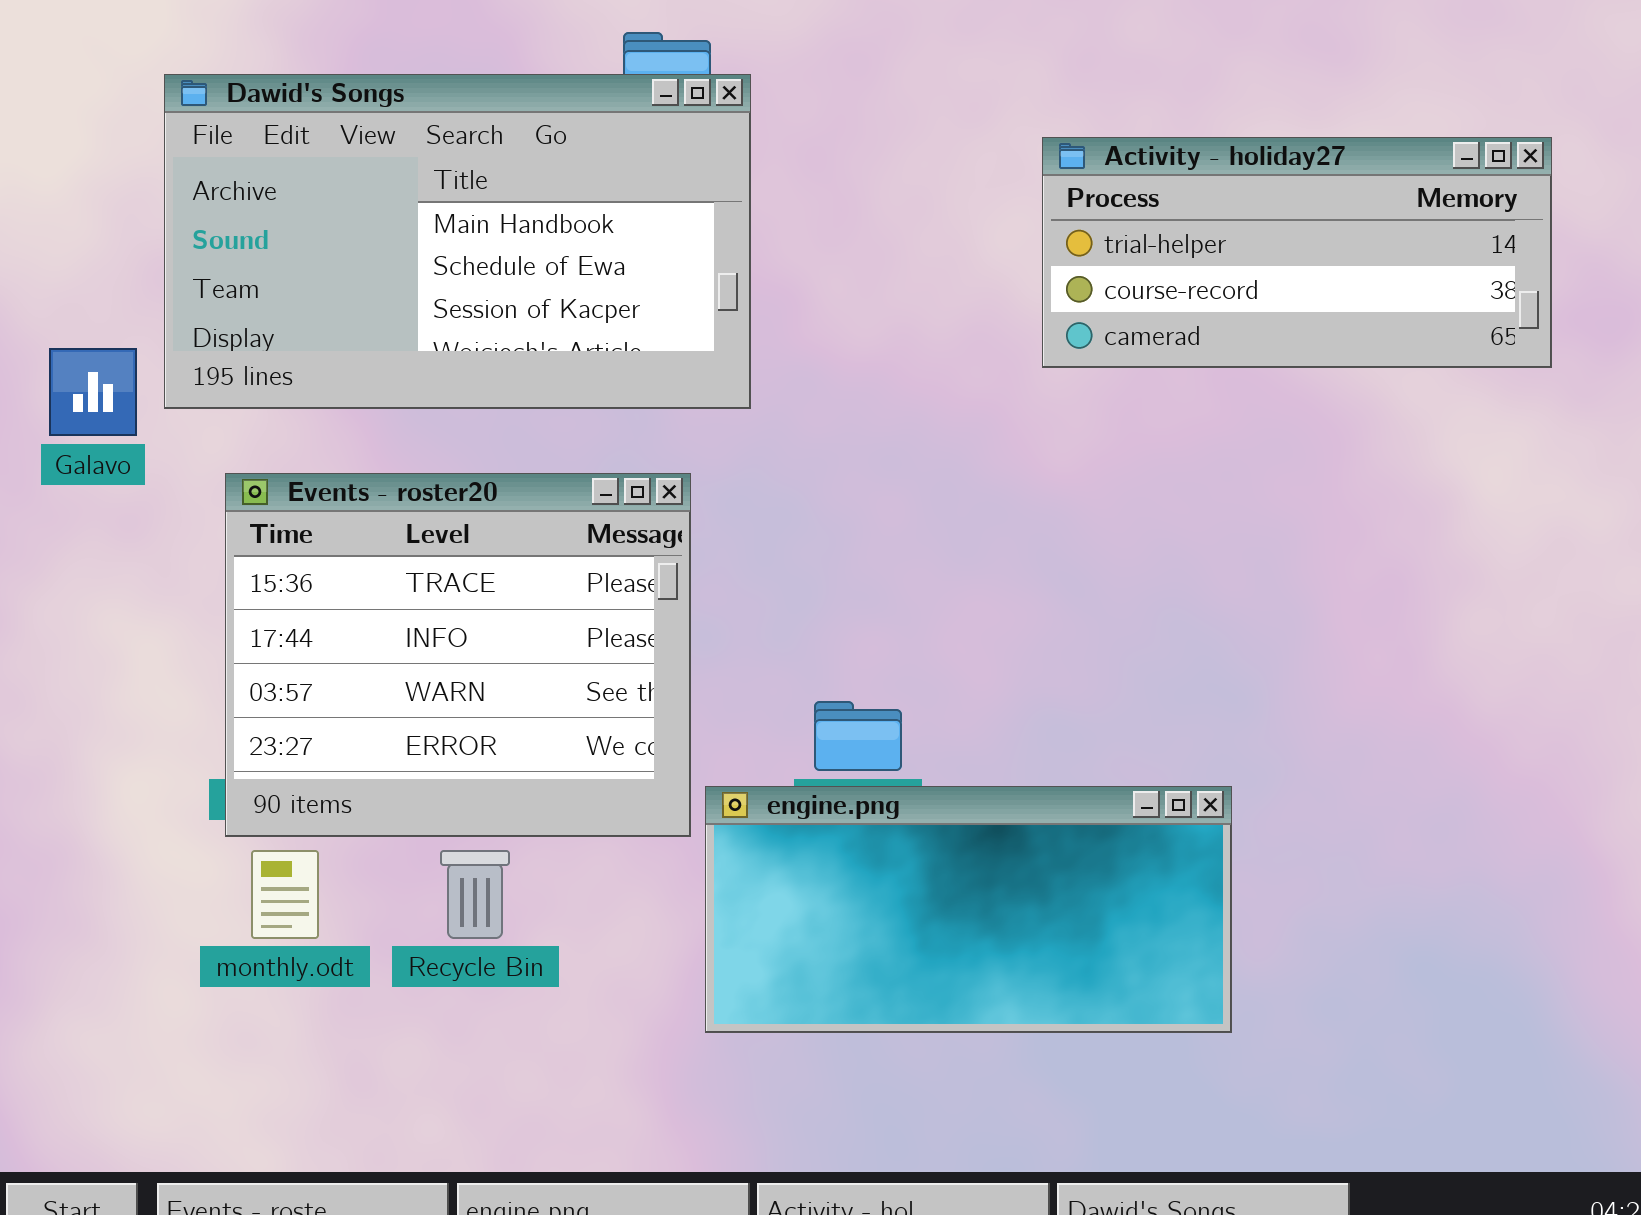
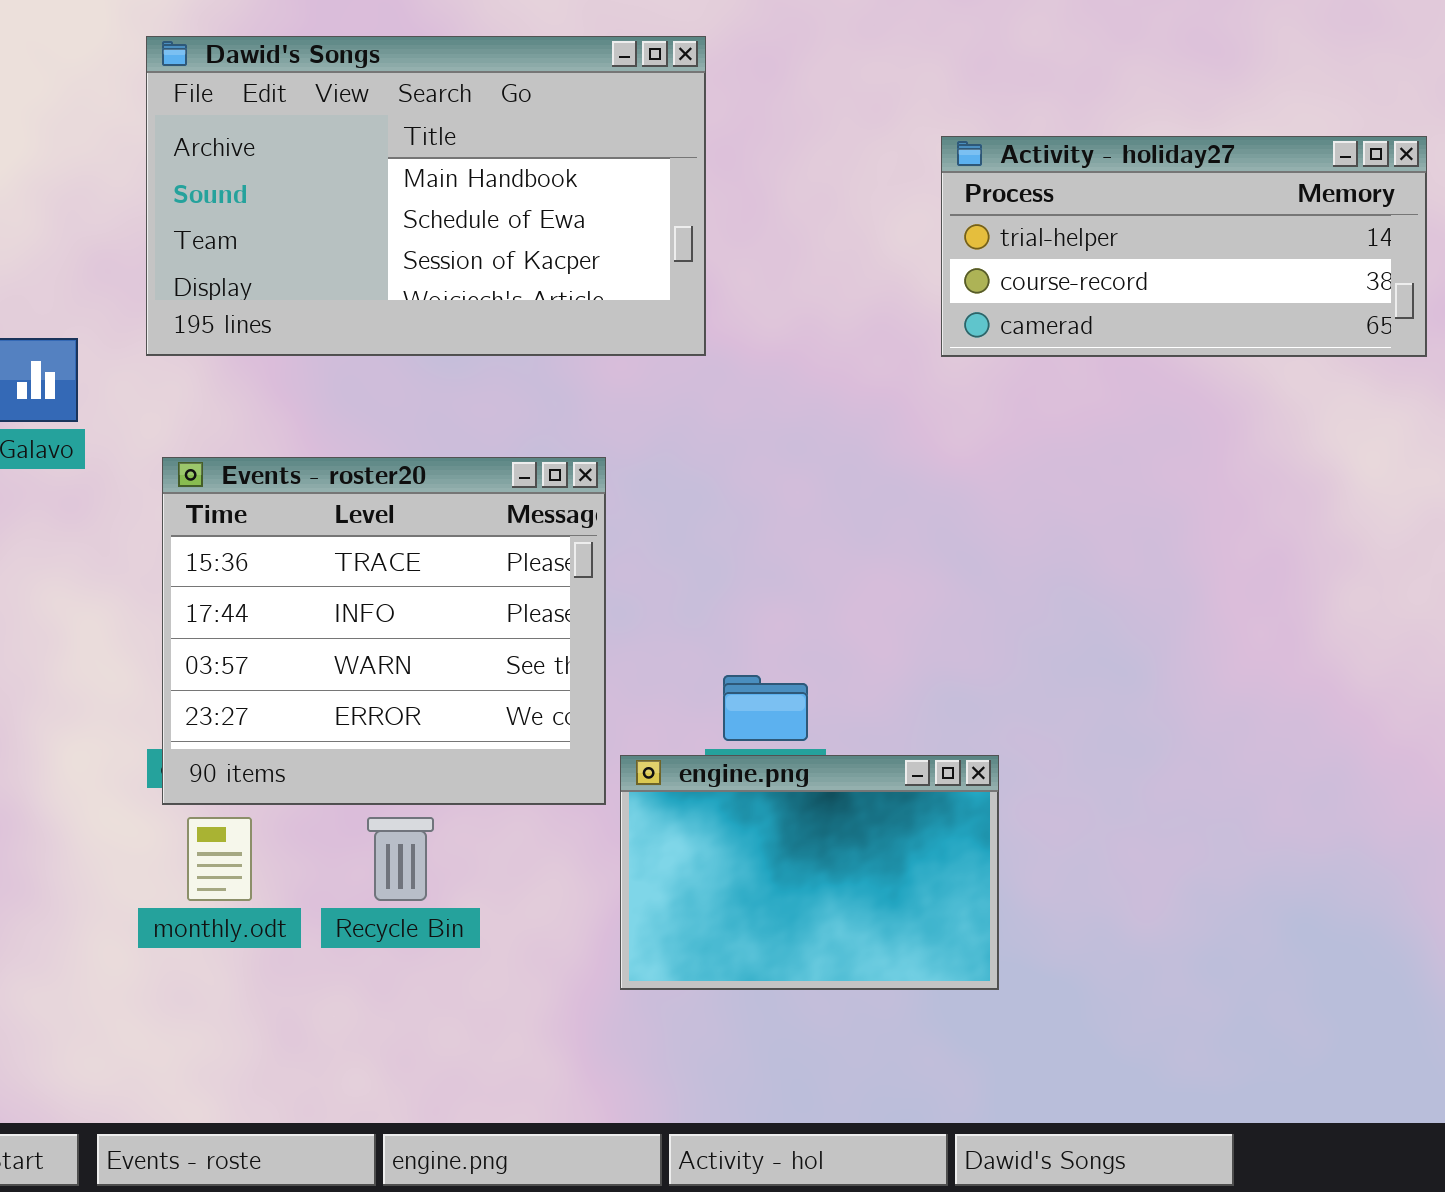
Dawid's Songs: [164,74,751,409] -> [146,36,706,356], moved
engine.png: [705,786,1232,1033] -> [620,755,999,990], resized

